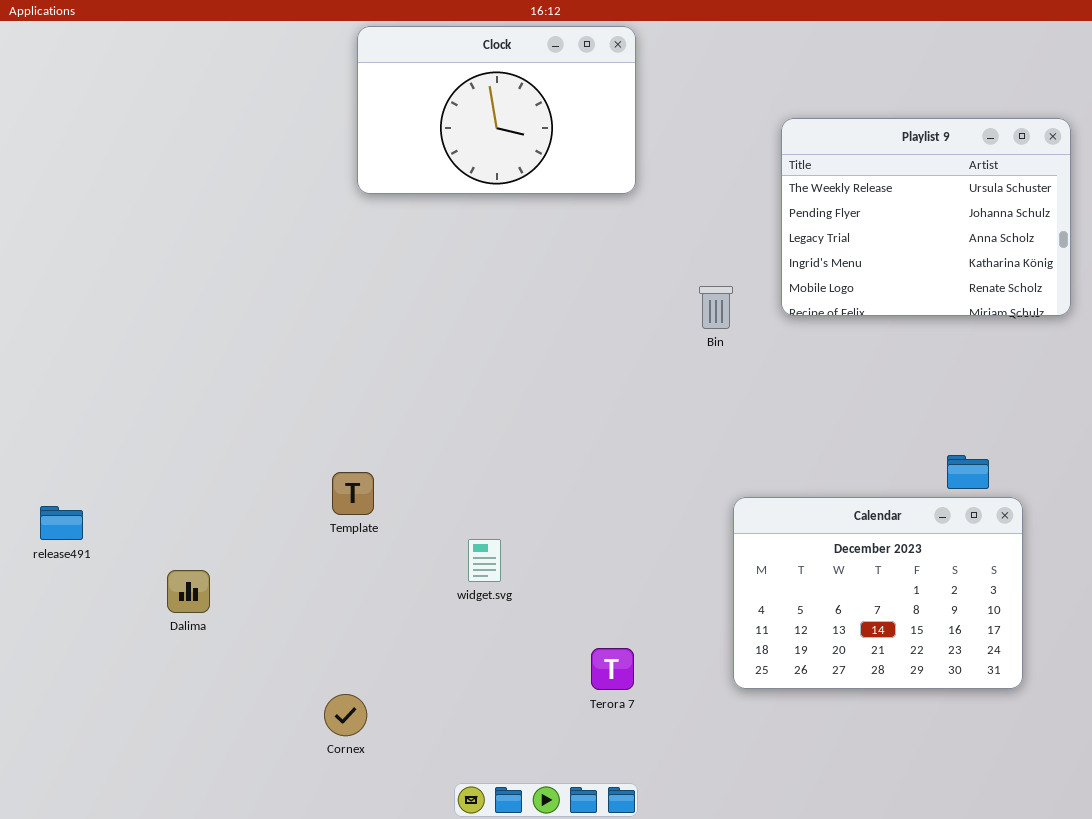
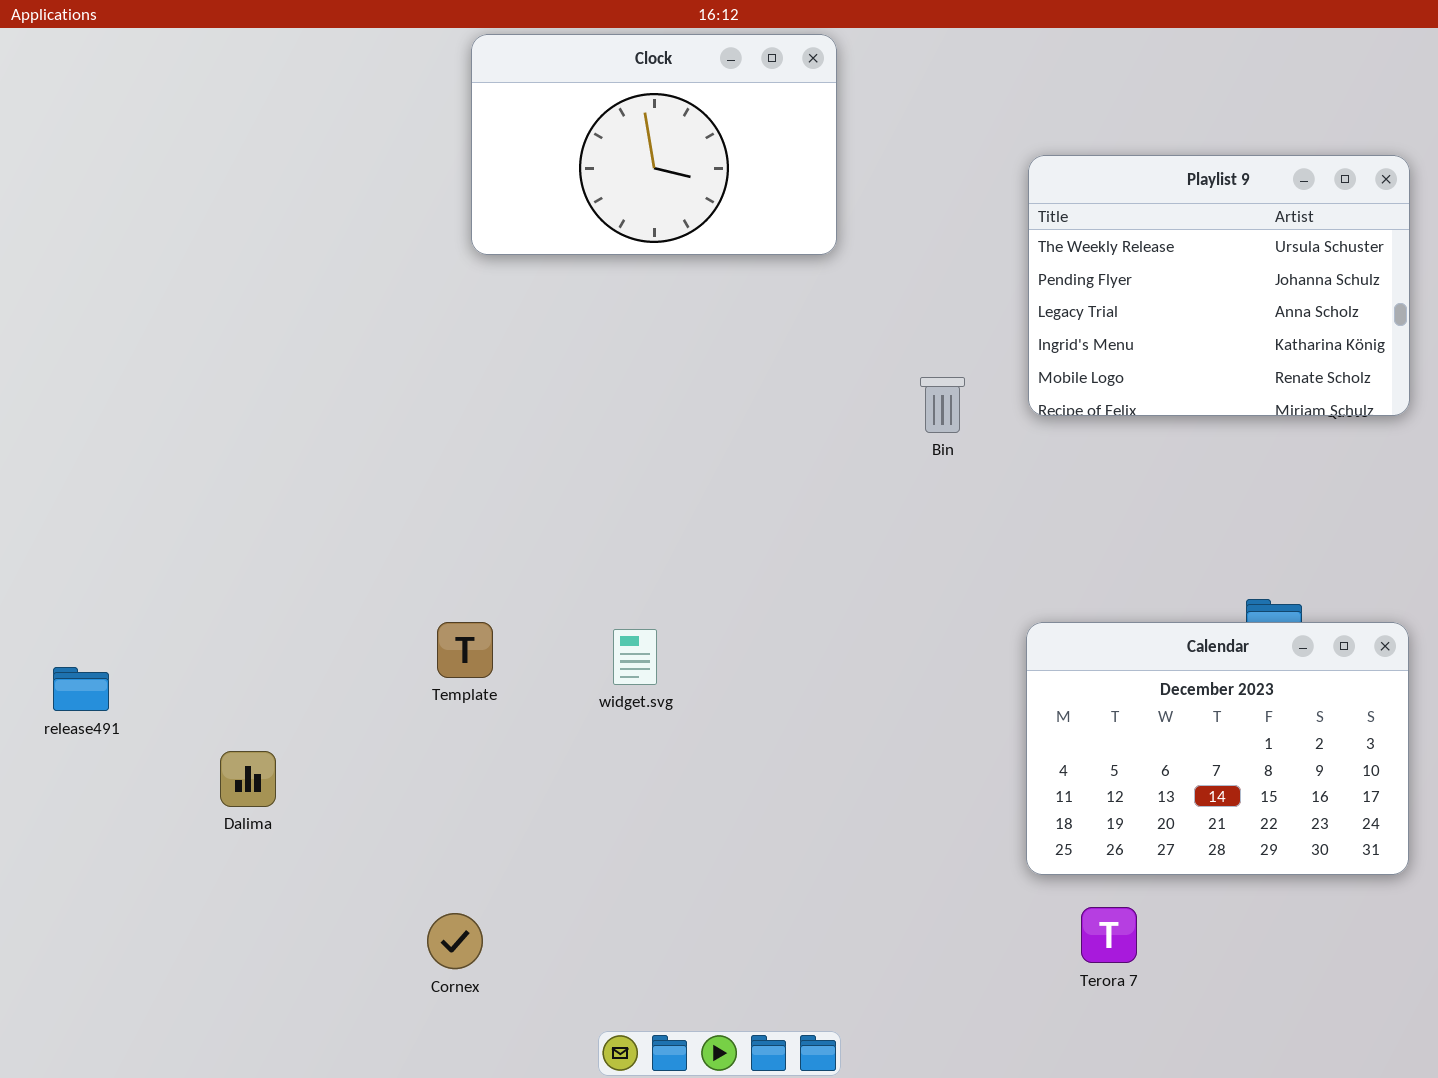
Calendar: [733,497,1023,689] -> [1026,622,1409,875], moved
widget.svg: [468,539,501,582] -> [613,629,657,685], moved
Terora 7: [591,648,634,690] -> [1081,907,1137,963], moved

